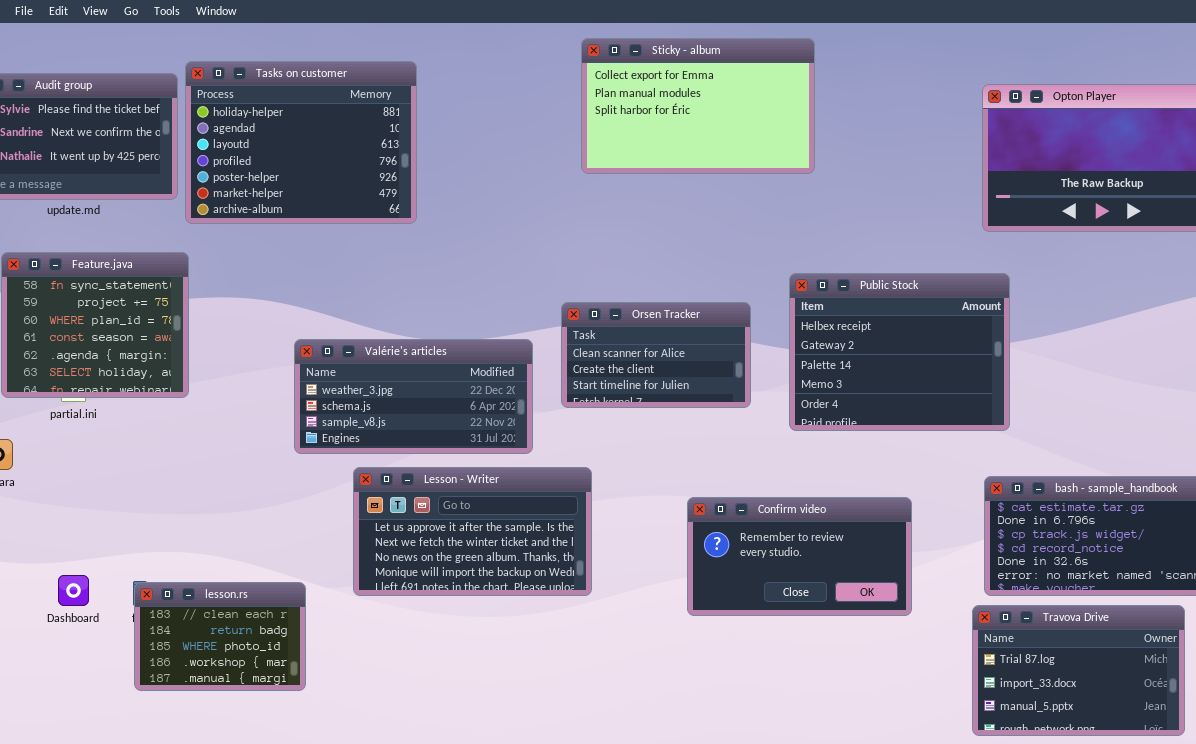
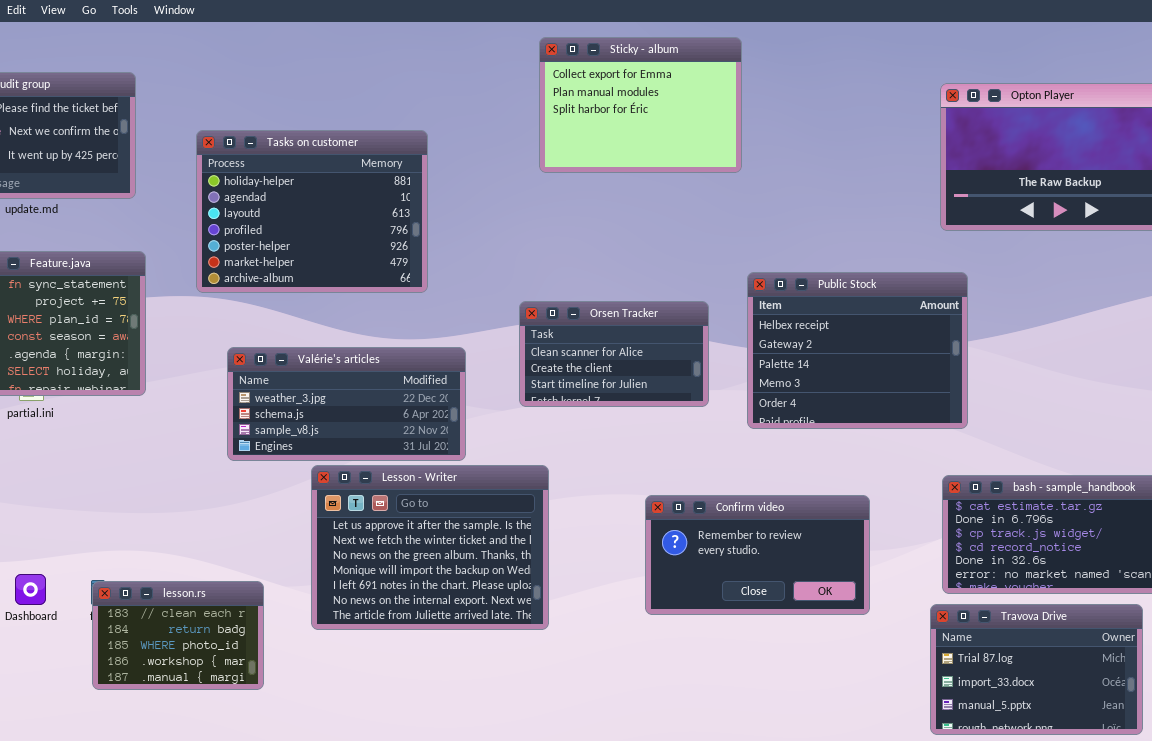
Sticky - album: [581,38,815,174] -> [539,37,742,173], resized
Tasks on customer: [185,61,417,224] -> [196,130,428,293], moved
Valérie's articles: [294,339,533,454] -> [227,347,466,461], moved
Lesson - Writer: [353,467,592,596] -> [311,465,549,630], resized

